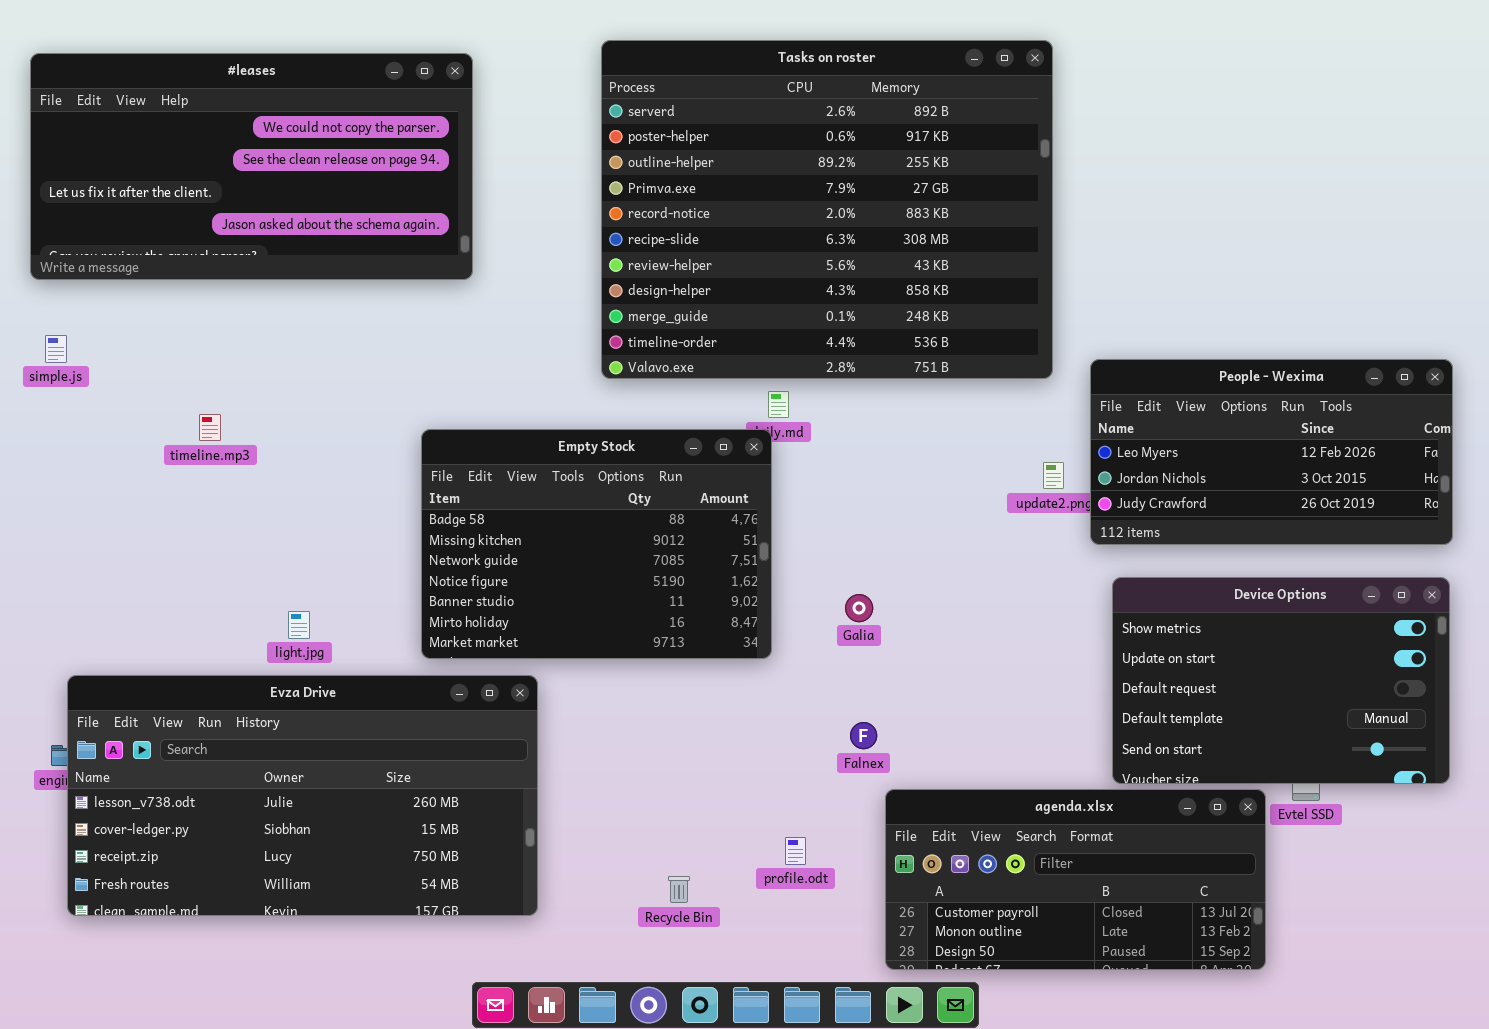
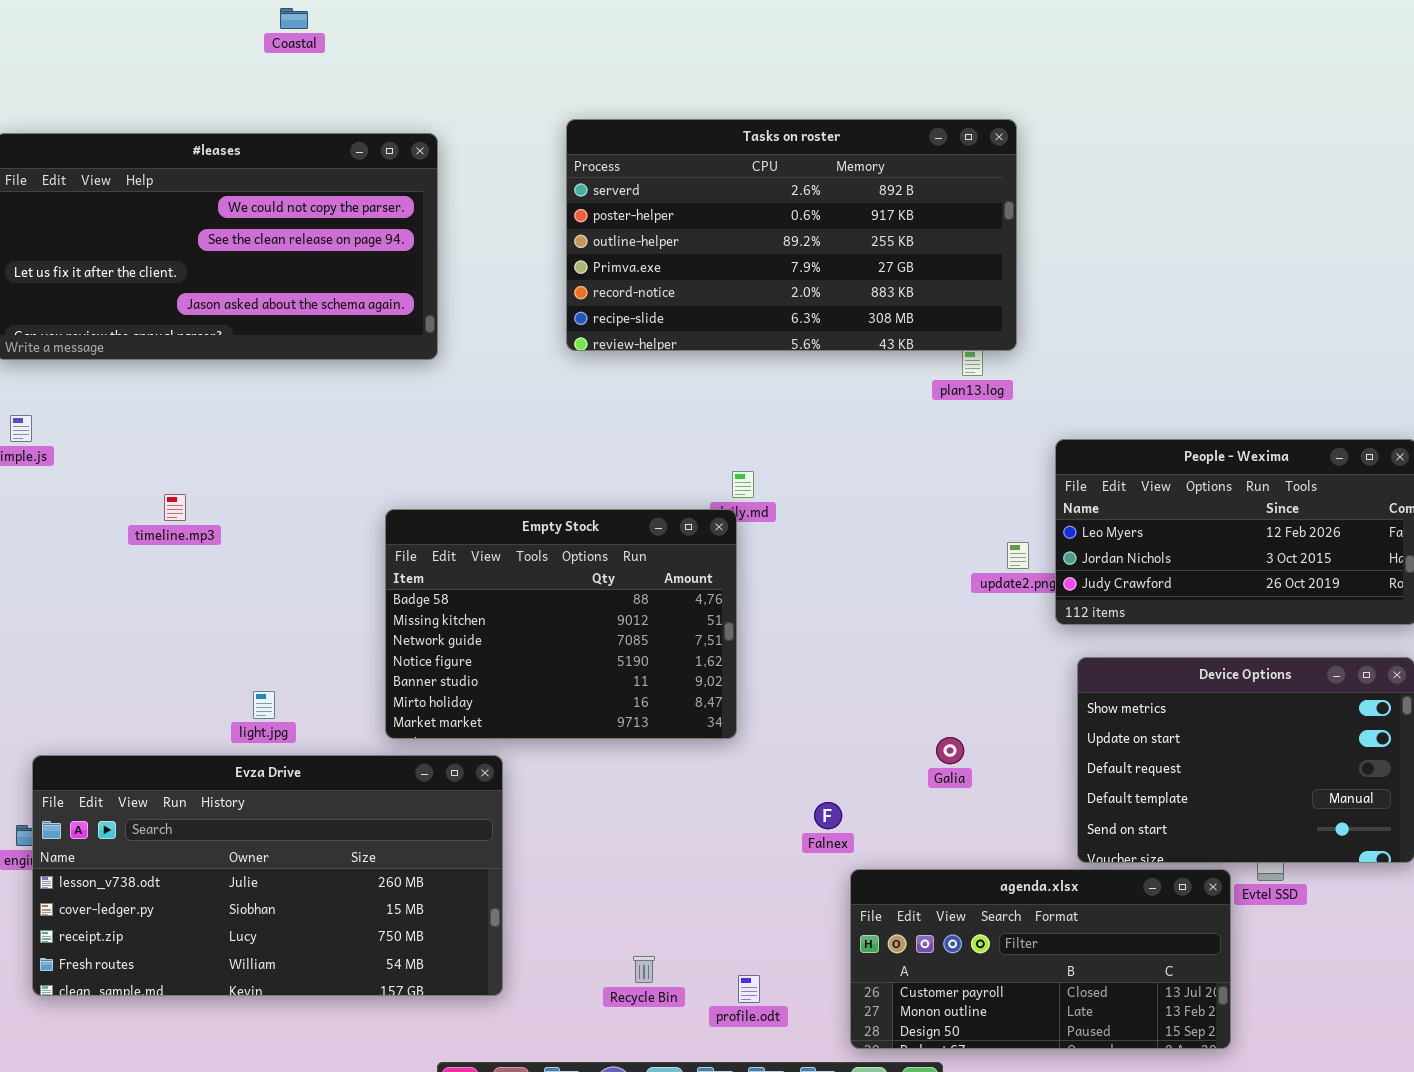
Tasks on roster: [601,40,1053,379] -> [566,119,1017,351], resized
Galia: [845,594,873,622] -> [936,737,964,764], moved
profile.odt: [785,837,806,865] -> [738,975,760,1003], moved

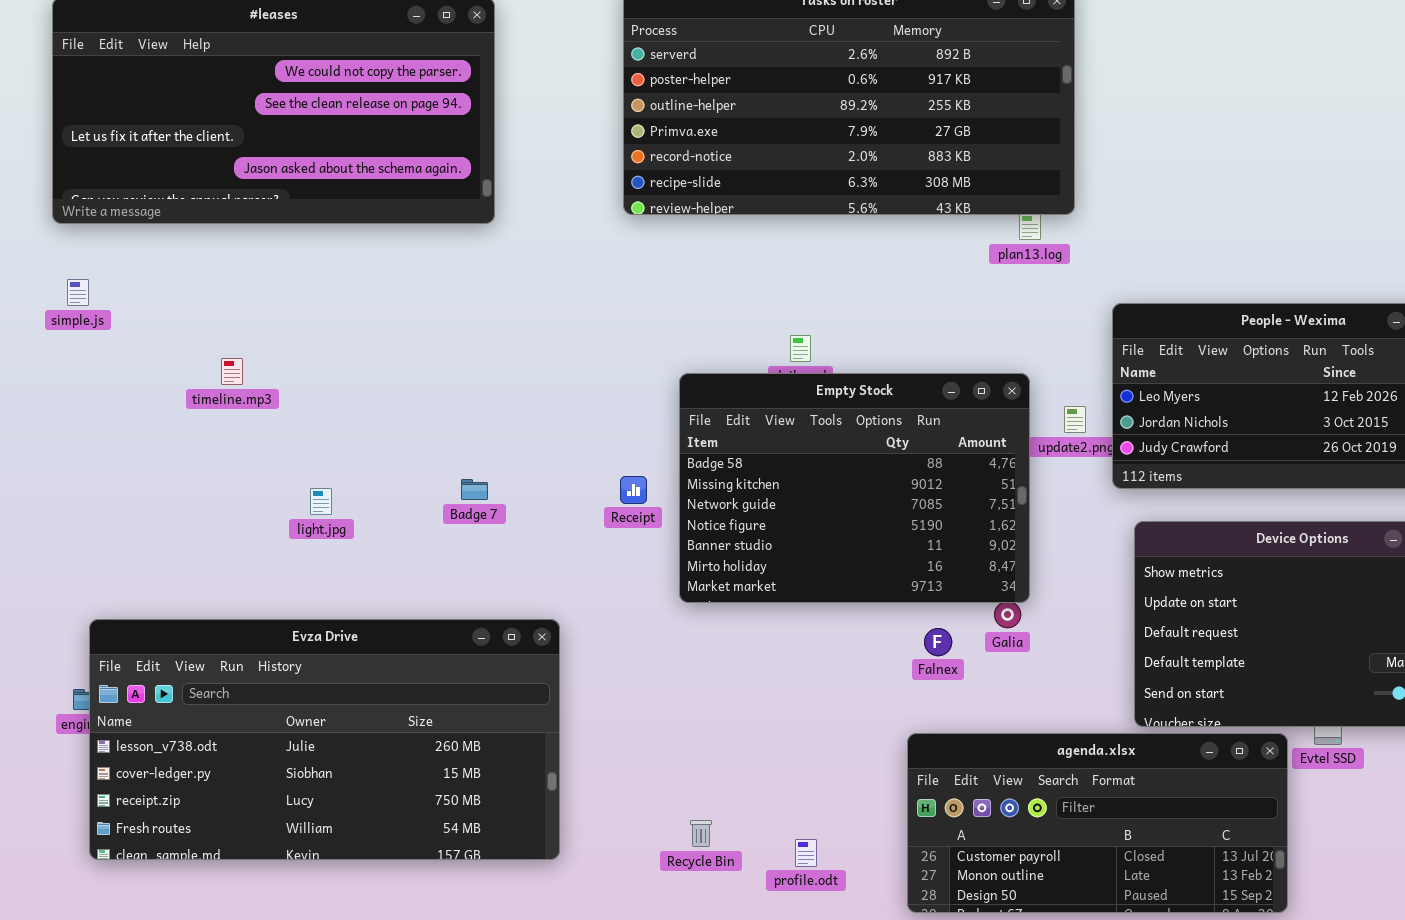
Empty Stock: [385,509,737,739] -> [679,373,1030,603], moved
light.jpg: [253,691,275,719] -> [310,488,332,515], moved
Falnex: [814,802,842,829] -> [924,628,952,656], moved

